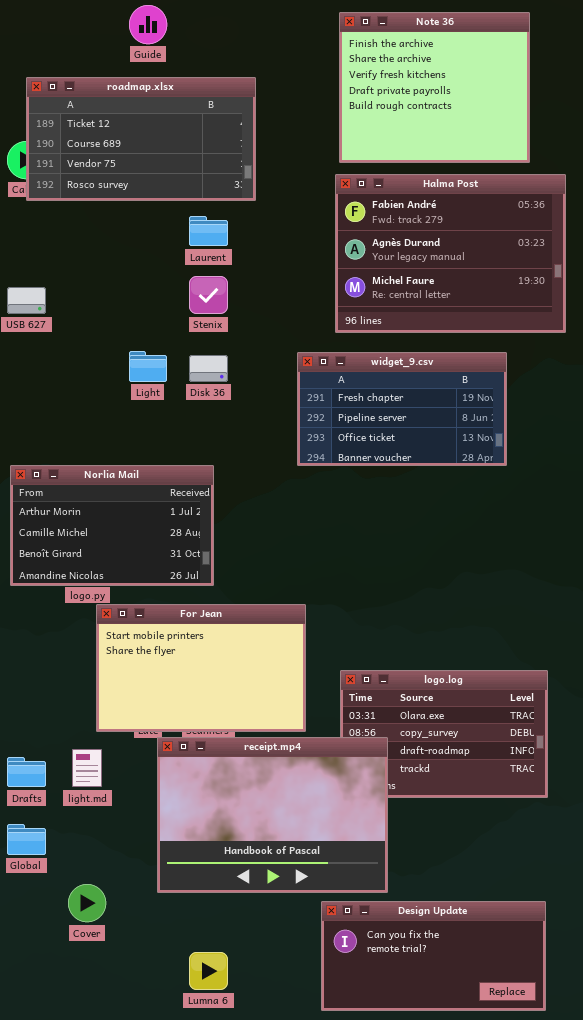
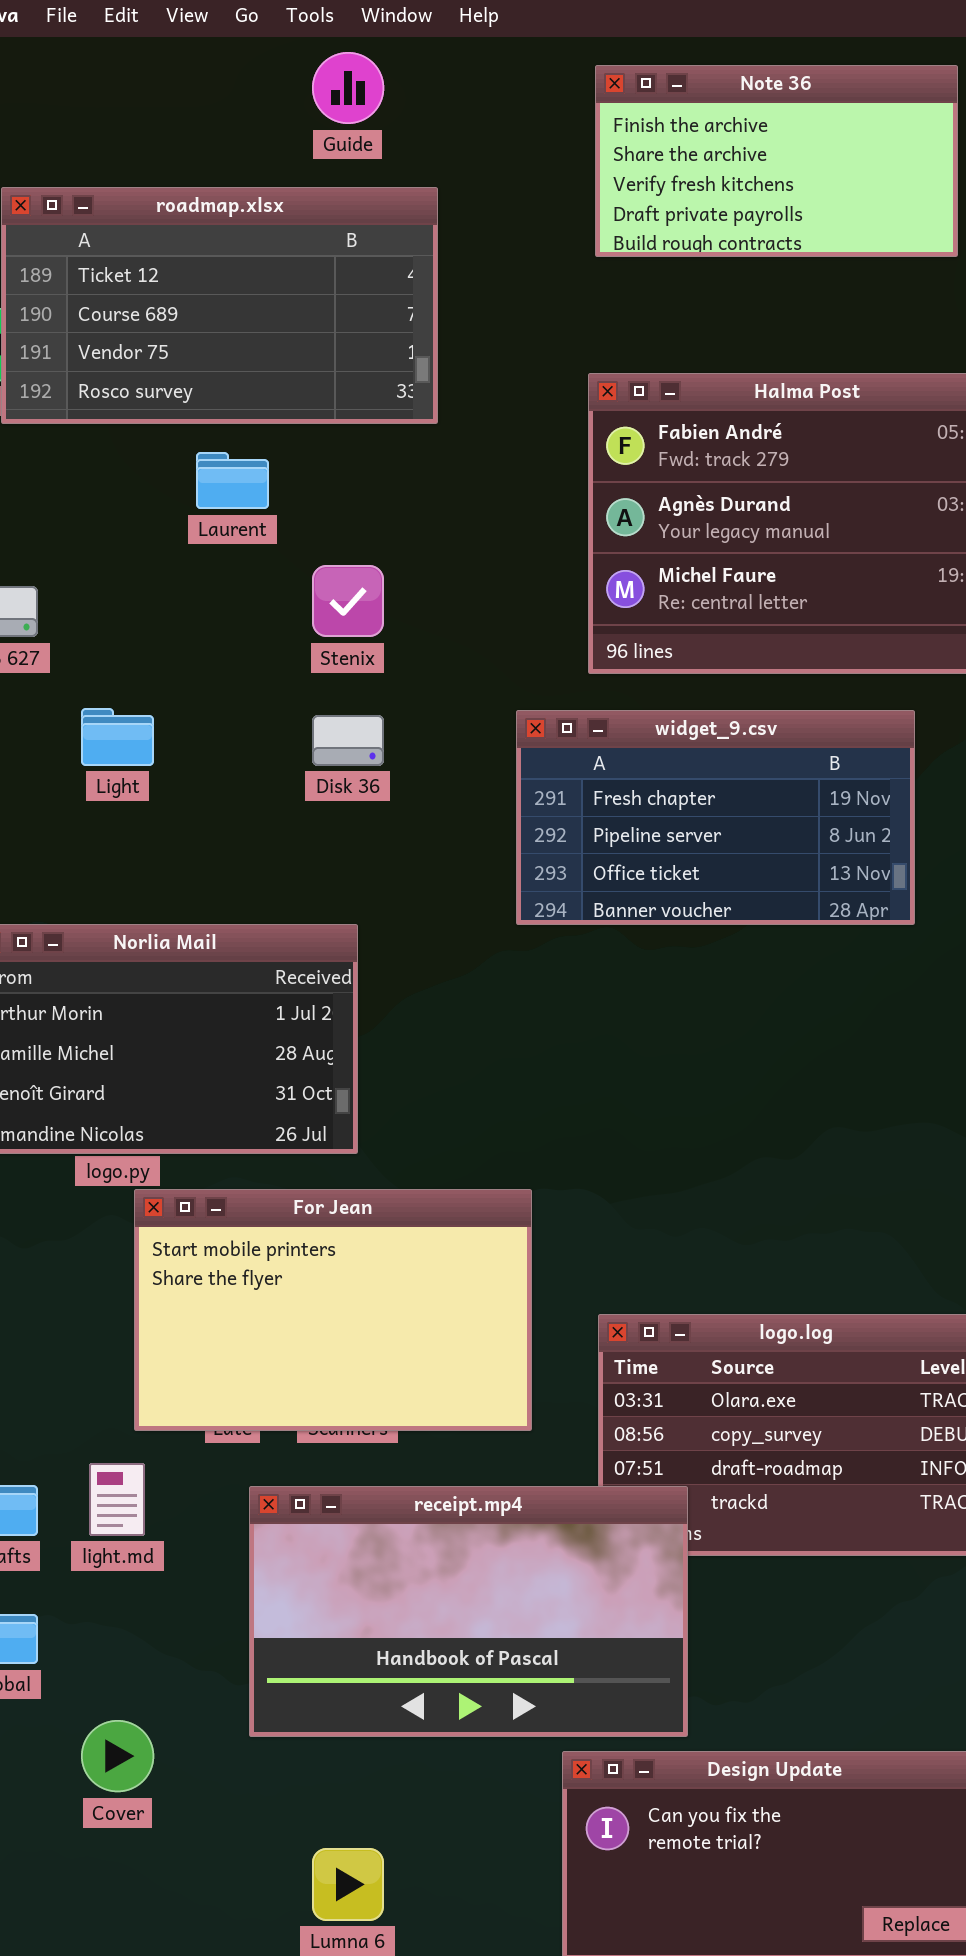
Guide: [129,5,167,44] -> [312,52,384,124], moved
Note 36: [339,12,530,163] -> [595,65,958,257], resized
Laurent: [189,216,228,246] -> [196,452,269,509], moved
Light: [129,351,167,382] -> [81,708,154,766], moved
receipt.mp4: [157,737,388,893] -> [249,1486,688,1737], resized

